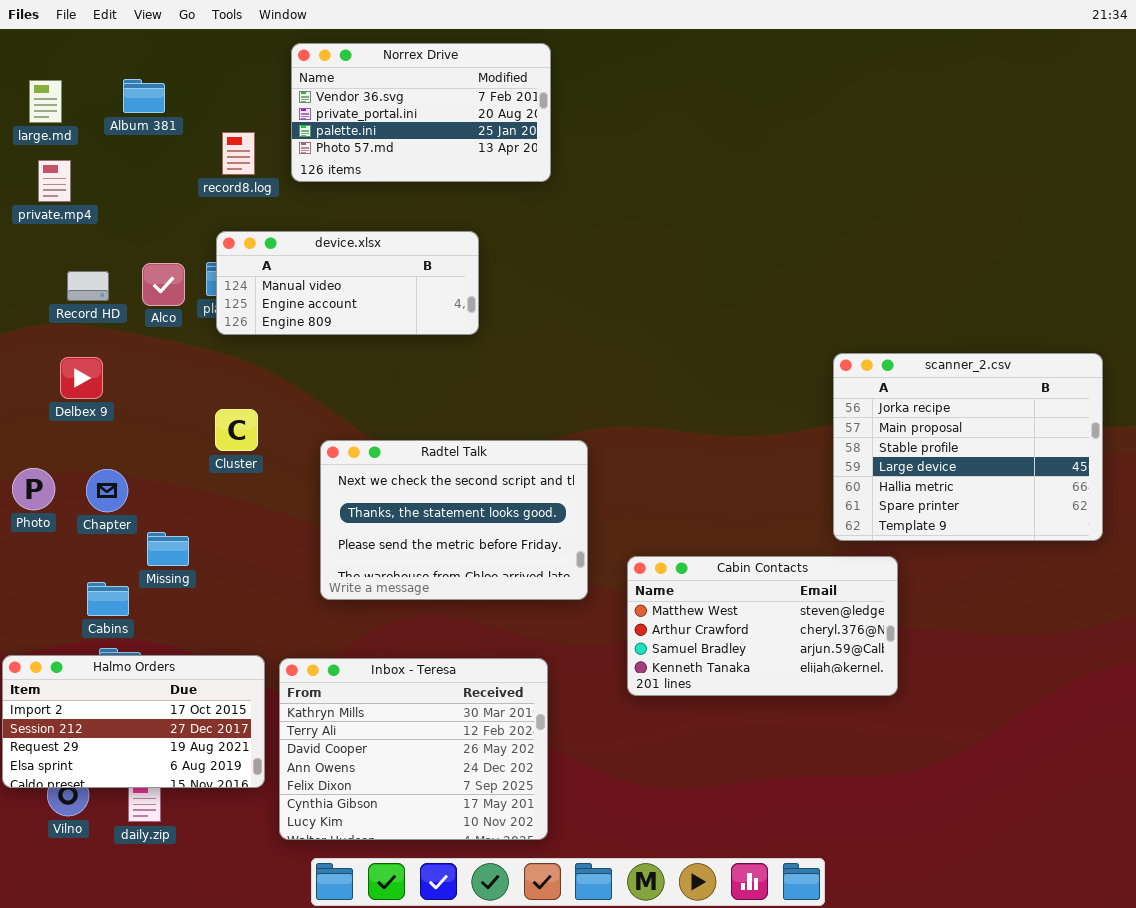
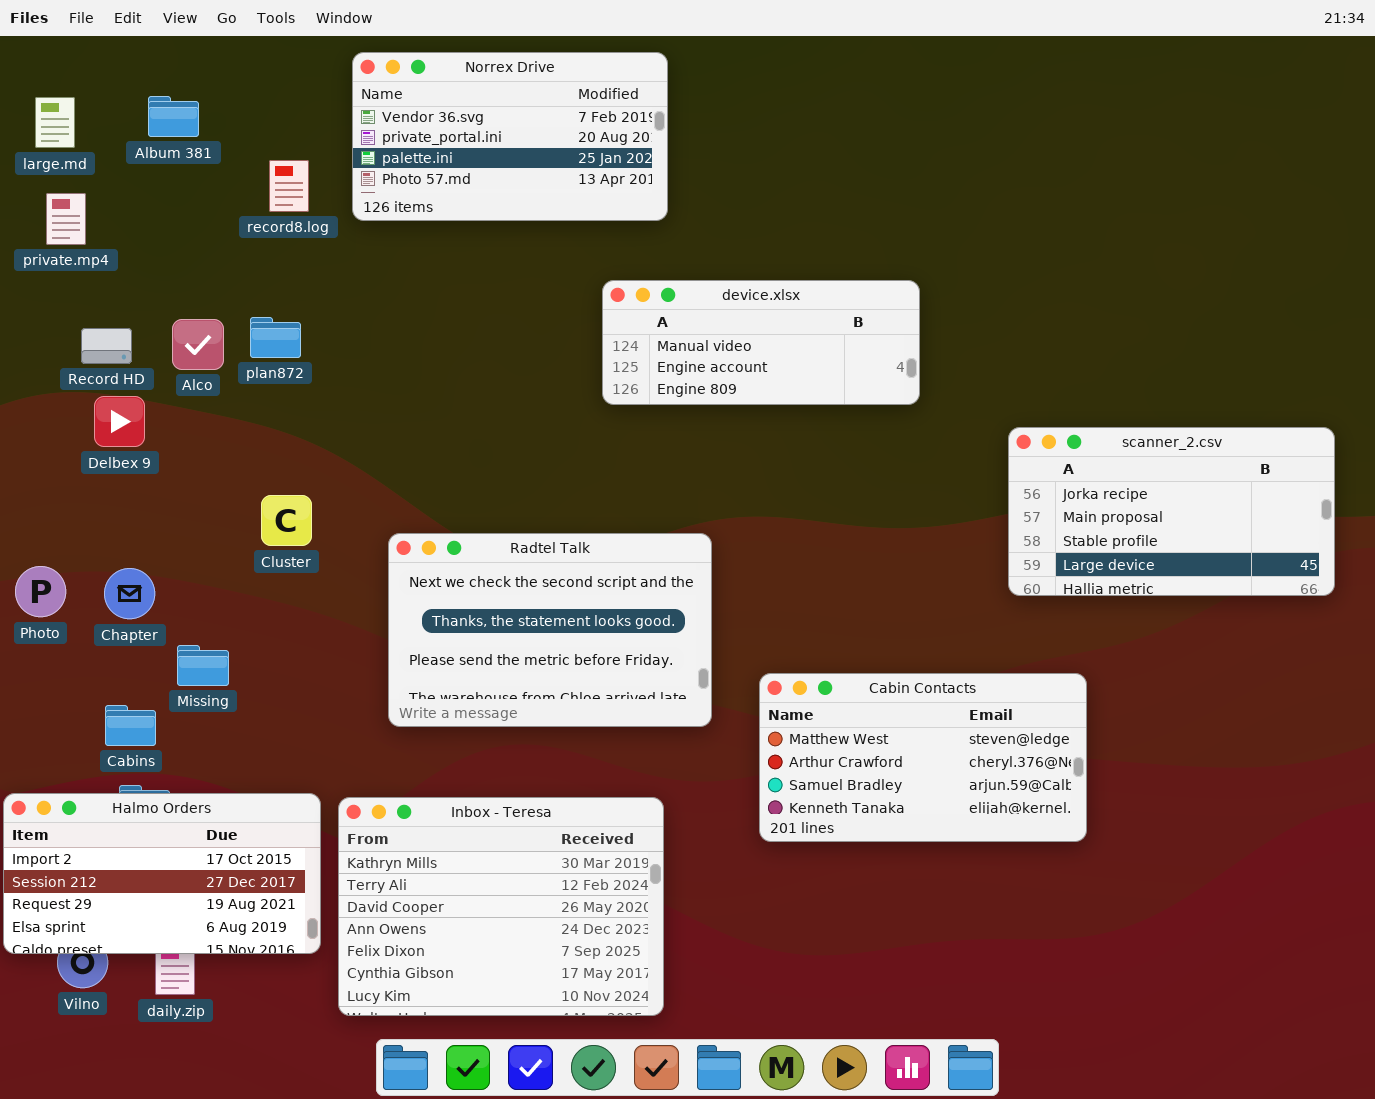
device.xlsx: [216,231,479,335] -> [602,280,920,405], moved
scanner_2.csv: [833,353,1103,541] -> [1008,427,1335,596], resized
Delbex 9: [60,357,103,399] -> [94,396,145,447], moved

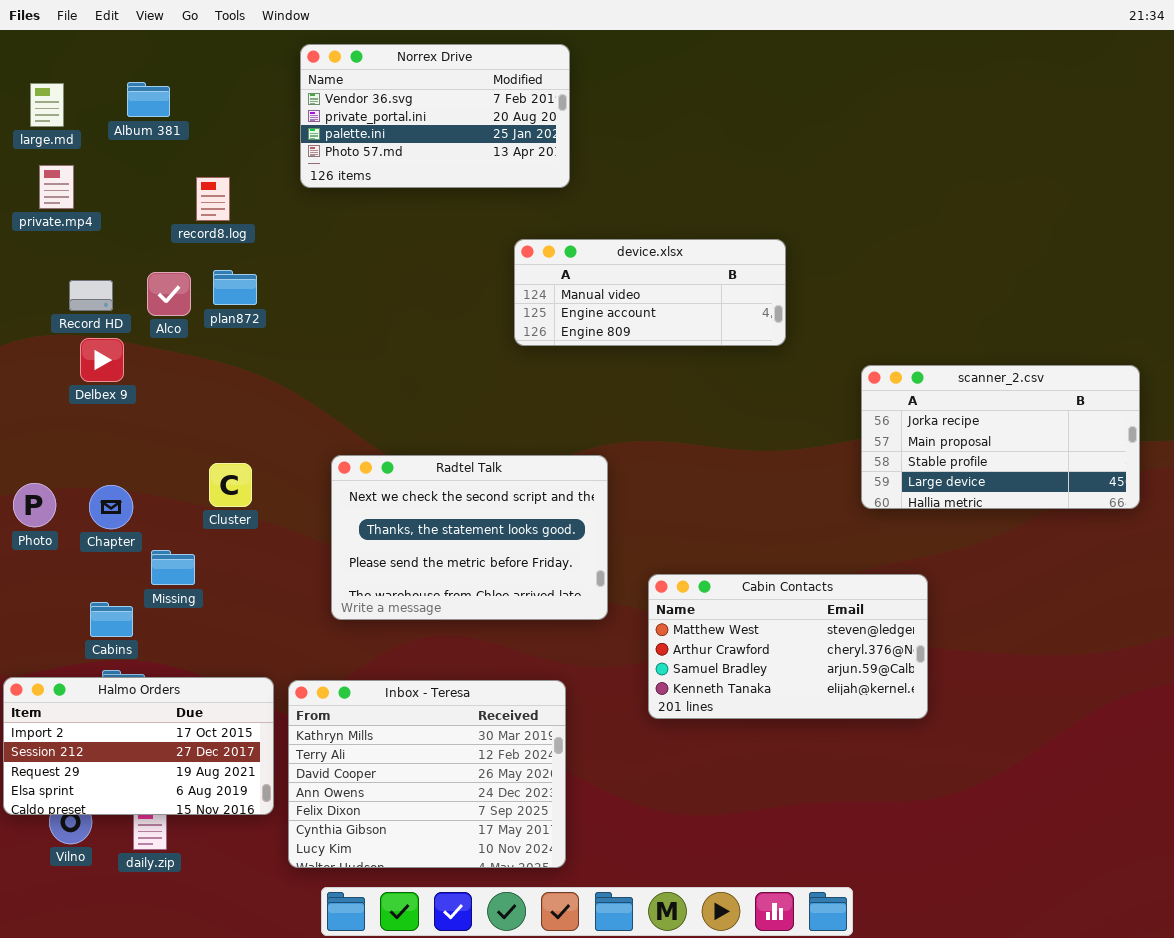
record8.log: [269,160,309,212] -> [196,177,230,221], moved
Cluster: [261,495,312,546] -> [209,463,252,507], moved

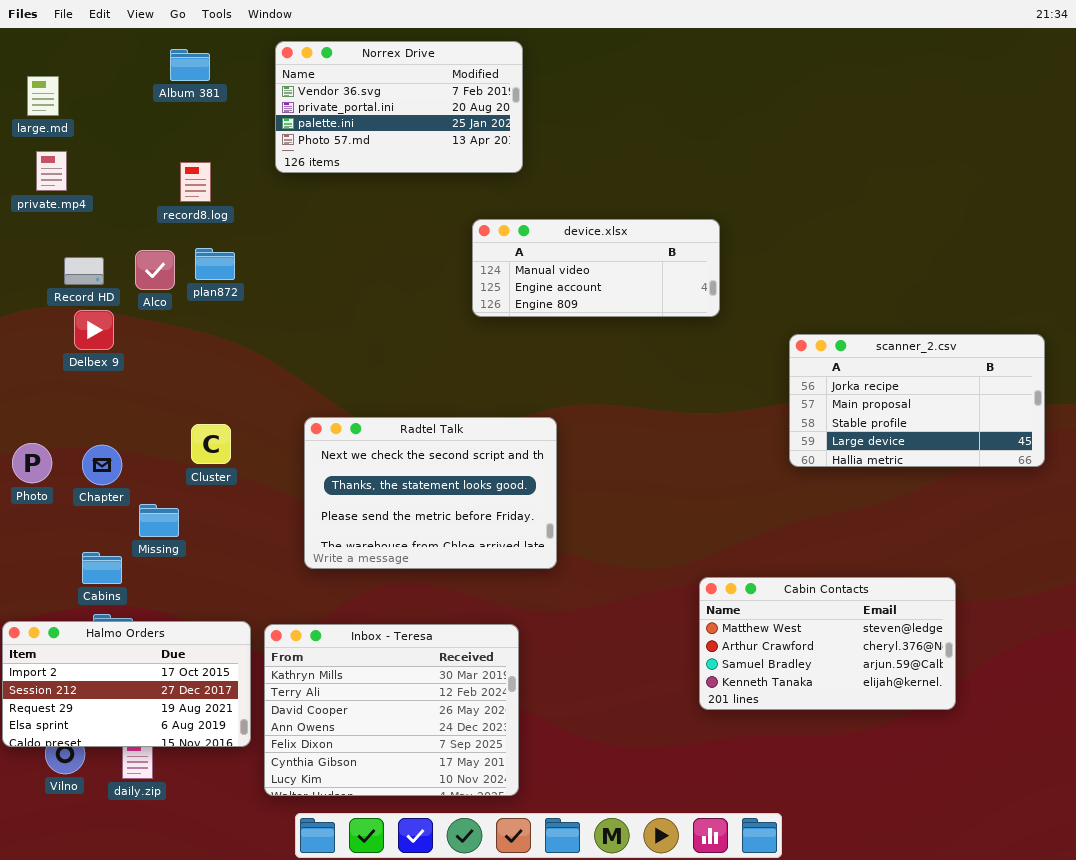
Album 381: [127,82,170,117] -> [170,49,210,81], moved
Cabin Contacts: [648,574,928,719] -> [699,577,956,710], moved

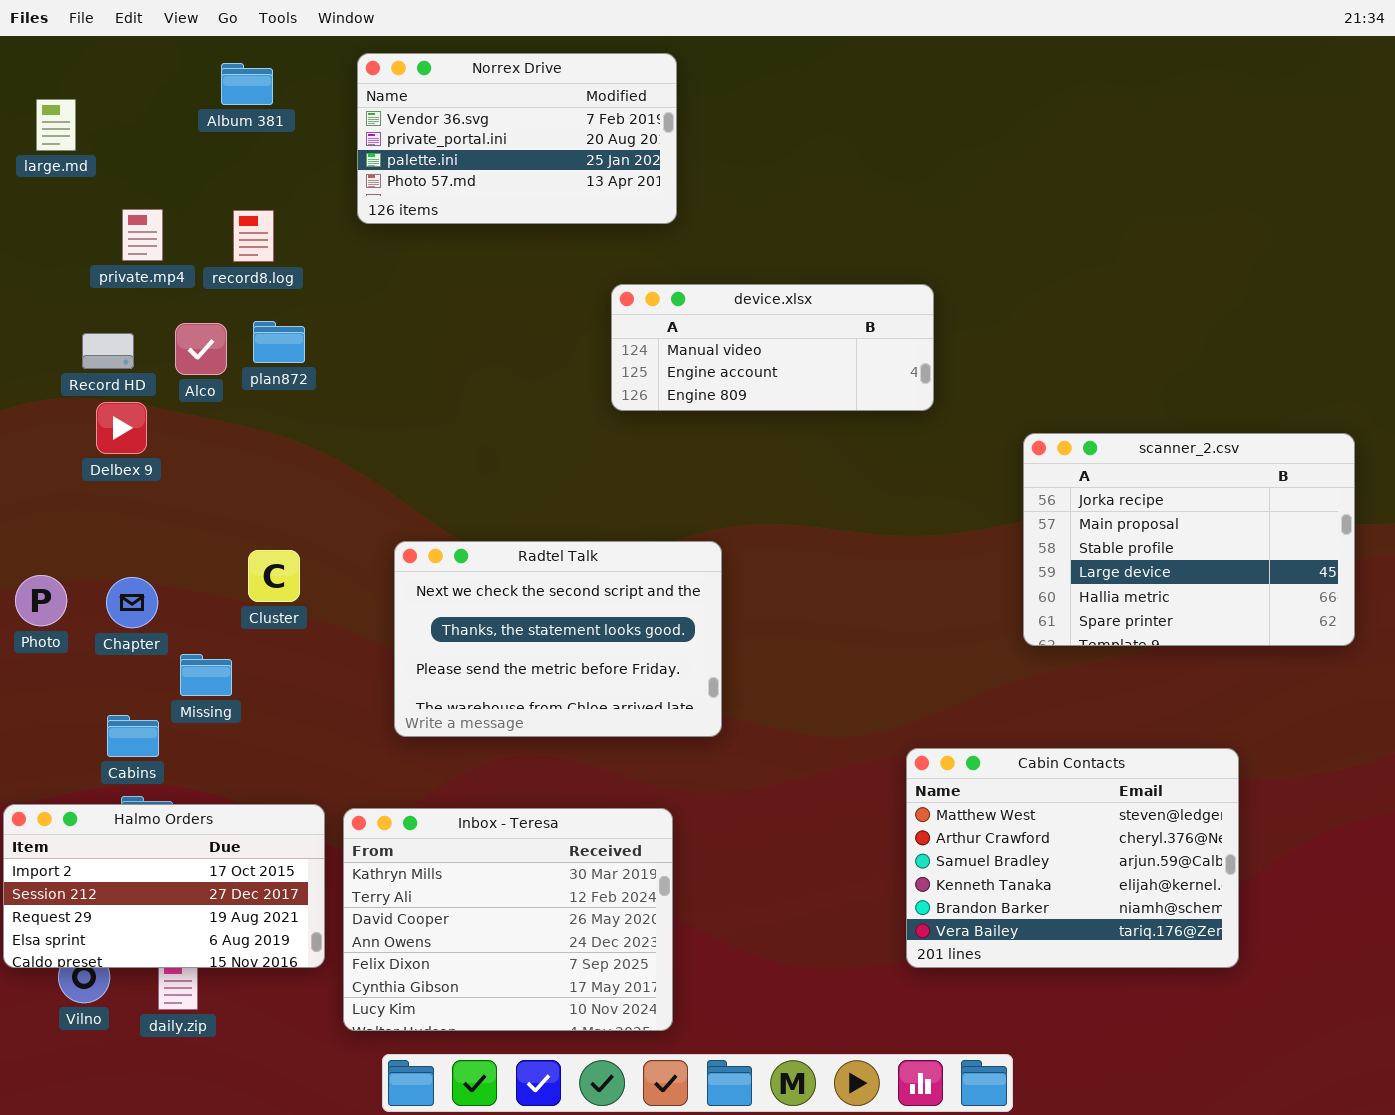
private.mp4: [36,151,67,191] -> [122,209,163,261], moved
scanner_2.csv: [789,334,1045,467] -> [1023,433,1355,646], resized
Cabin Contacts: [699,577,956,710] -> [906,748,1239,968], resized

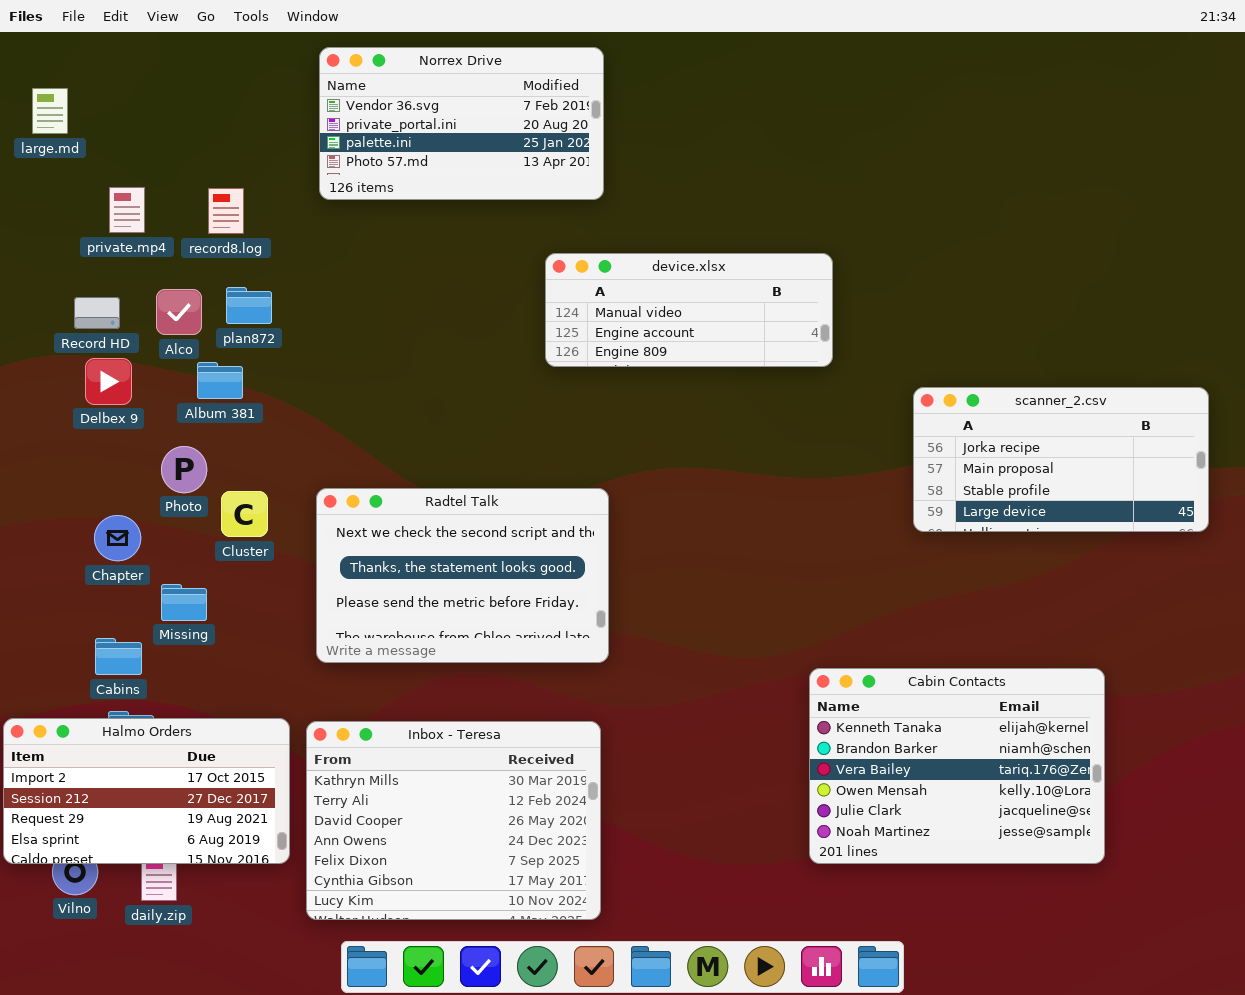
Album 381: [221,63,273,105] -> [197,362,243,399], moved
scanner_2.csv: [1023,433,1355,646] -> [913,387,1209,532], resized
Radtel Talk: [394,541,722,737] -> [316,488,609,663], moved
Photo: [15,575,67,626] -> [161,446,207,493], moved
Cabin Contacts: [906,748,1239,968] -> [809,668,1105,864], scrolled down 3 rows

